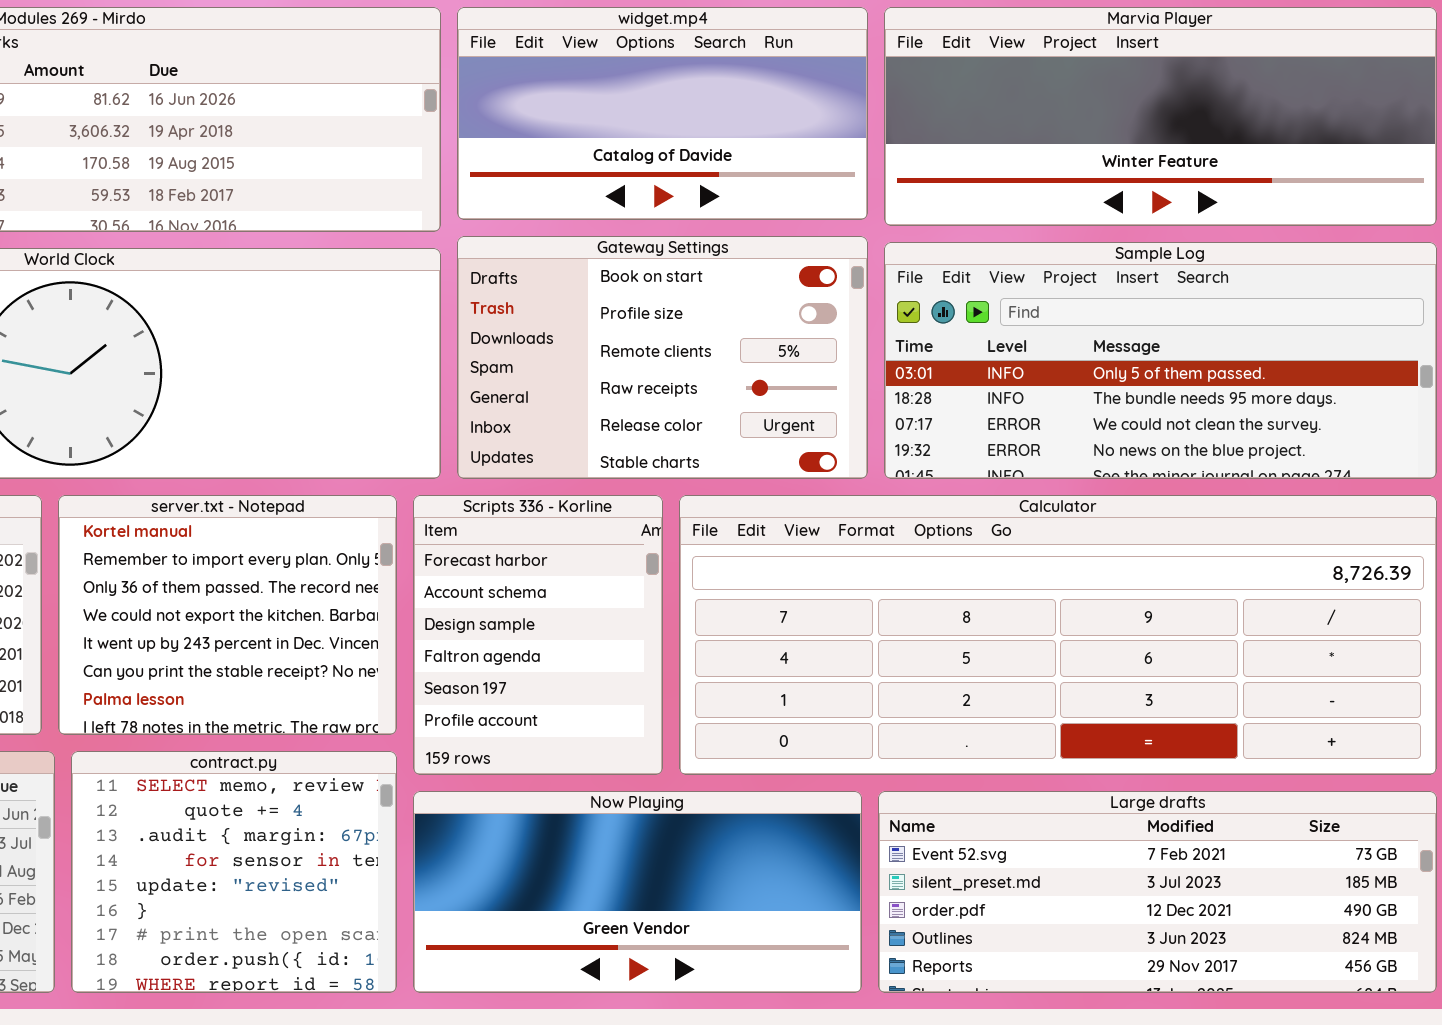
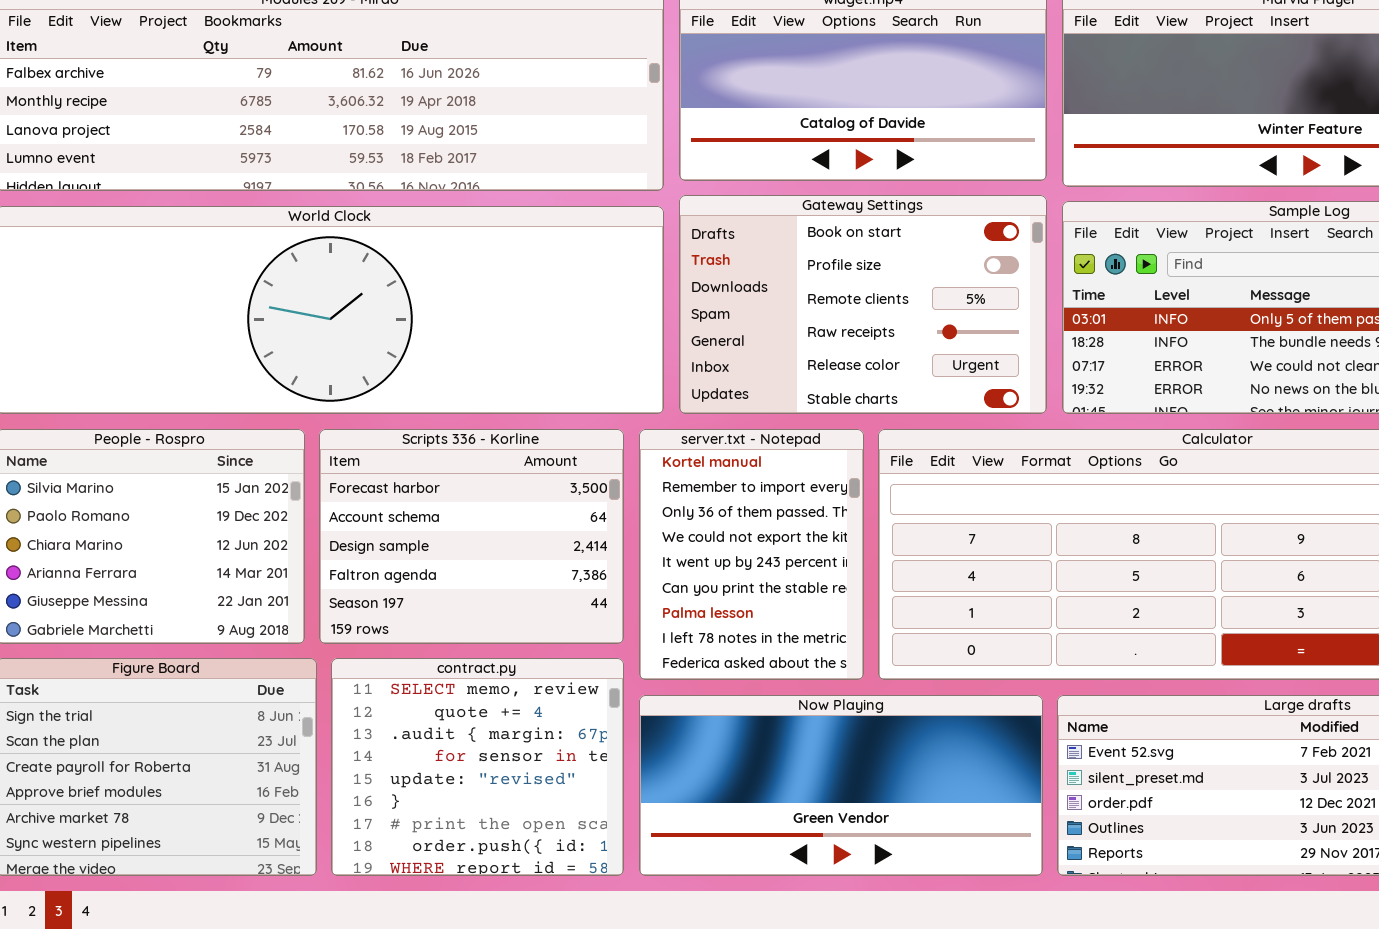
server.txt - Notepad: [58,495,397,735] -> [639,429,864,680], moved, resized
Scripts 336 - Korline: [413,495,663,775] -> [319,429,624,644], moved, resized

